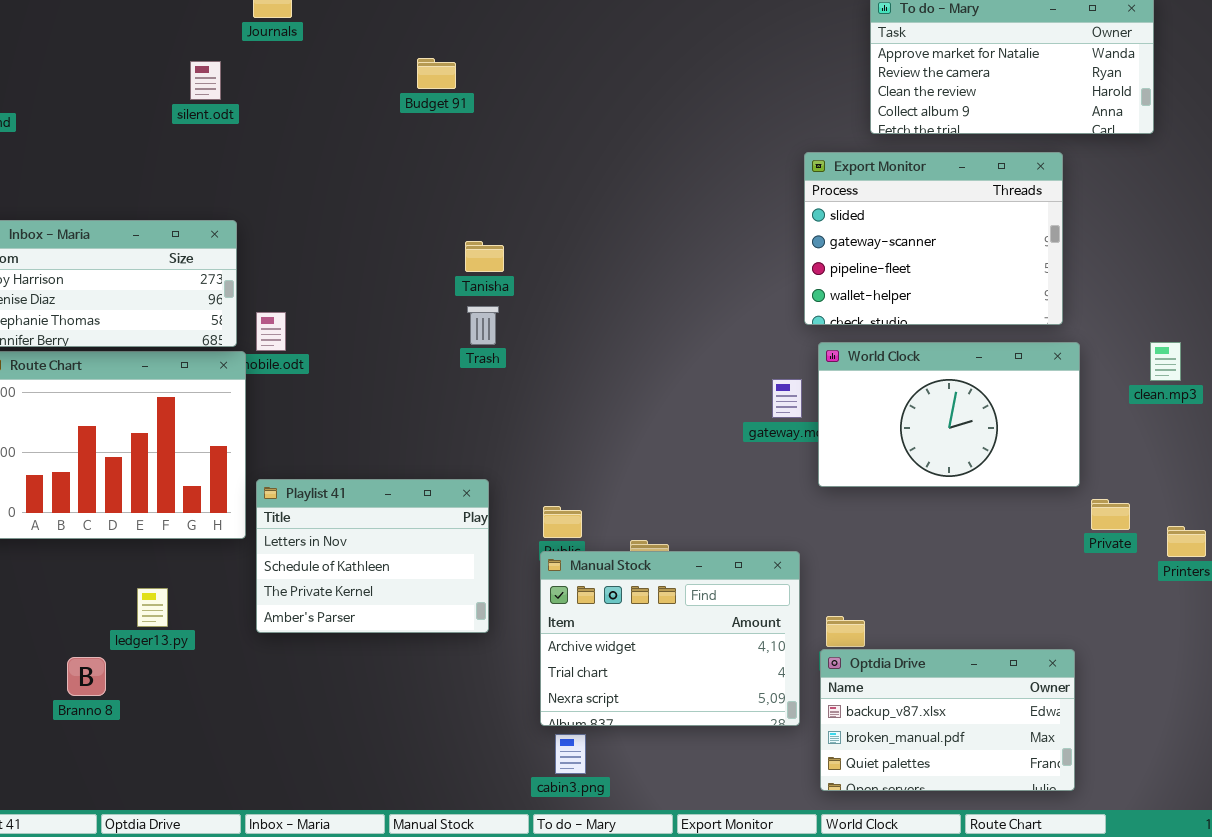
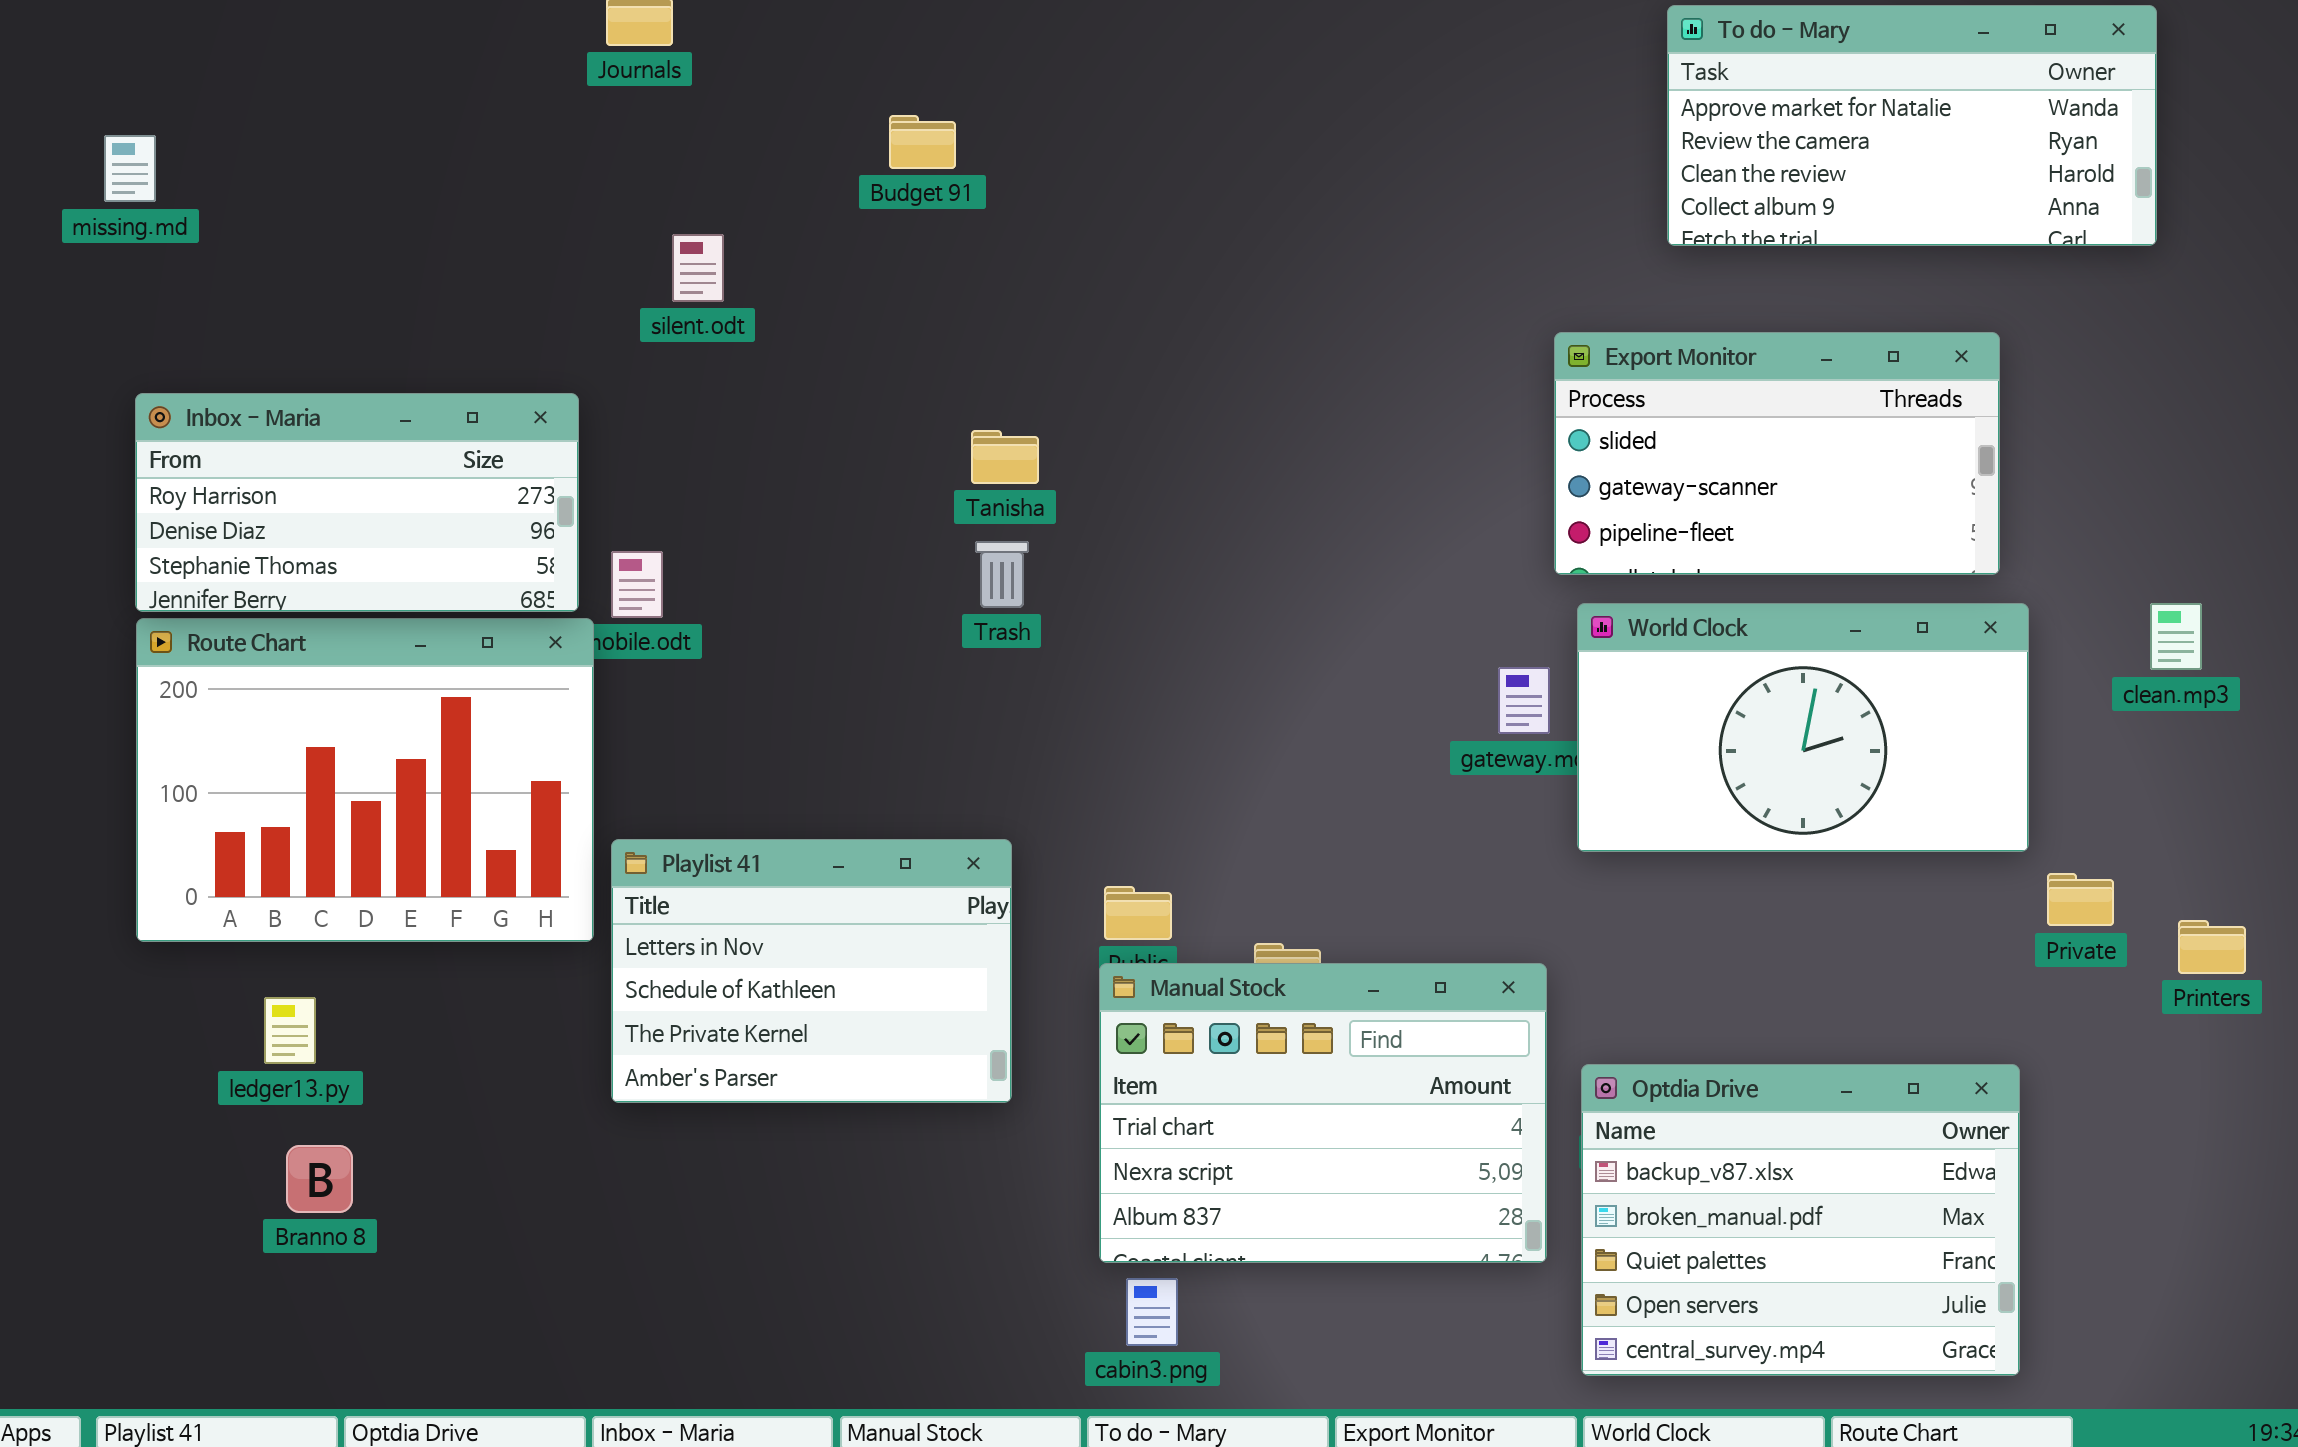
silent.odt: [190,61,221,100] -> [672,234,724,302], moved
Export Monitor: [804,152,1063,325] -> [1554,332,2000,575], resized
Manual Stock: [540,551,800,726] -> [1099,963,1547,1263], scrolled down 1 row
ledger13.py: [137,588,168,627] -> [264,997,316,1064], moved
Optdia Drive: [820,649,1075,791] -> [1581,1064,2020,1376], resized

